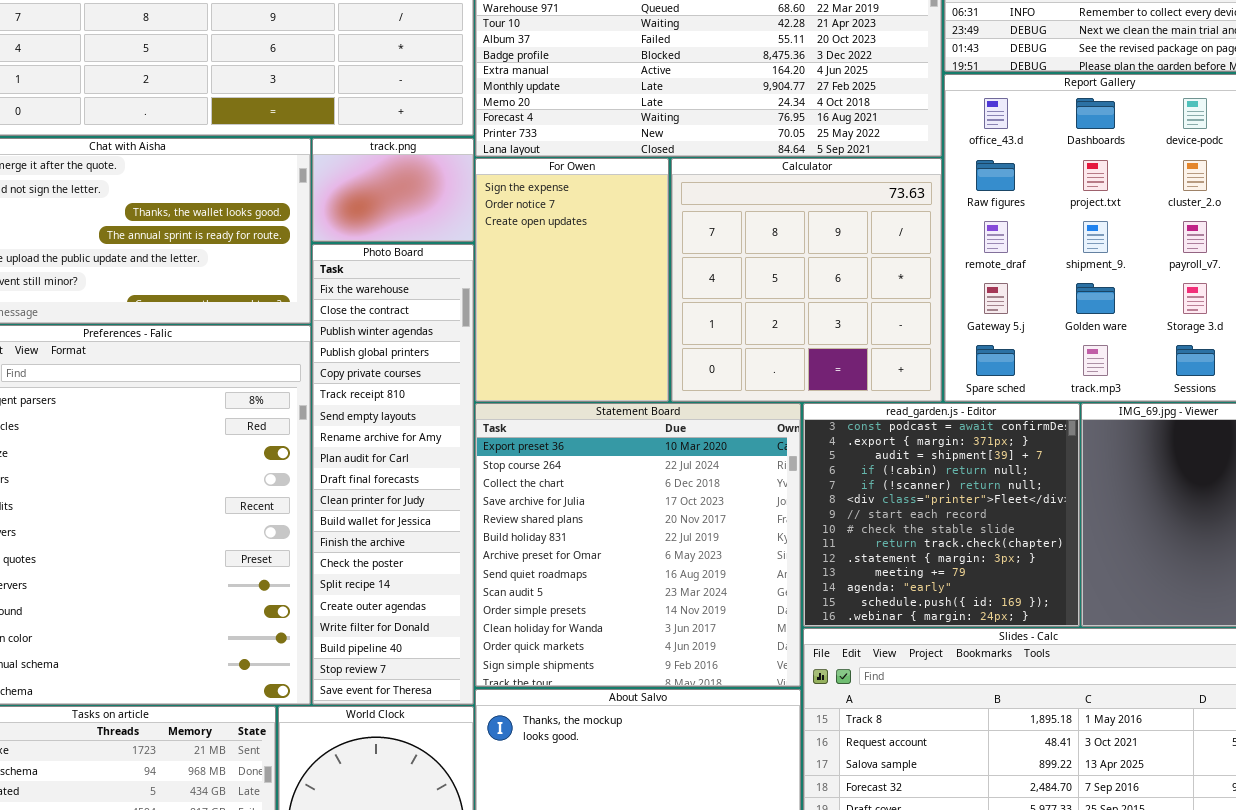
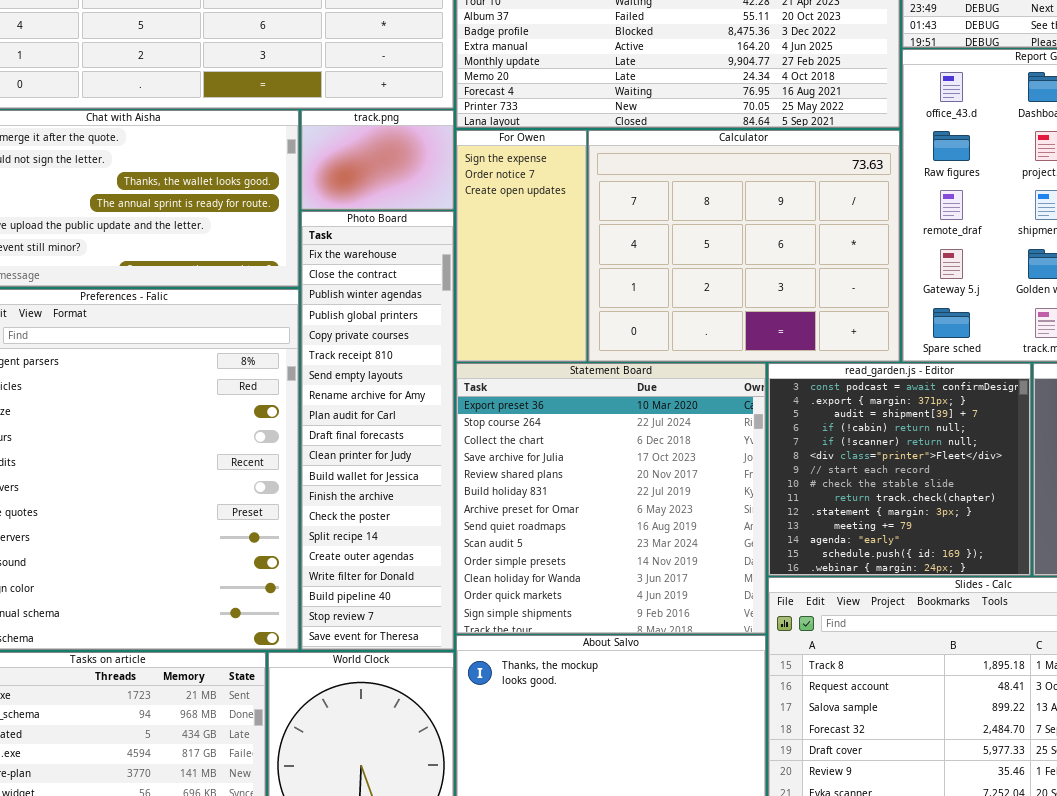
For Owen: [475,158,669,402] -> [456,130,587,362], resized
Calculator: [671,158,942,402] -> [588,130,900,362], resized

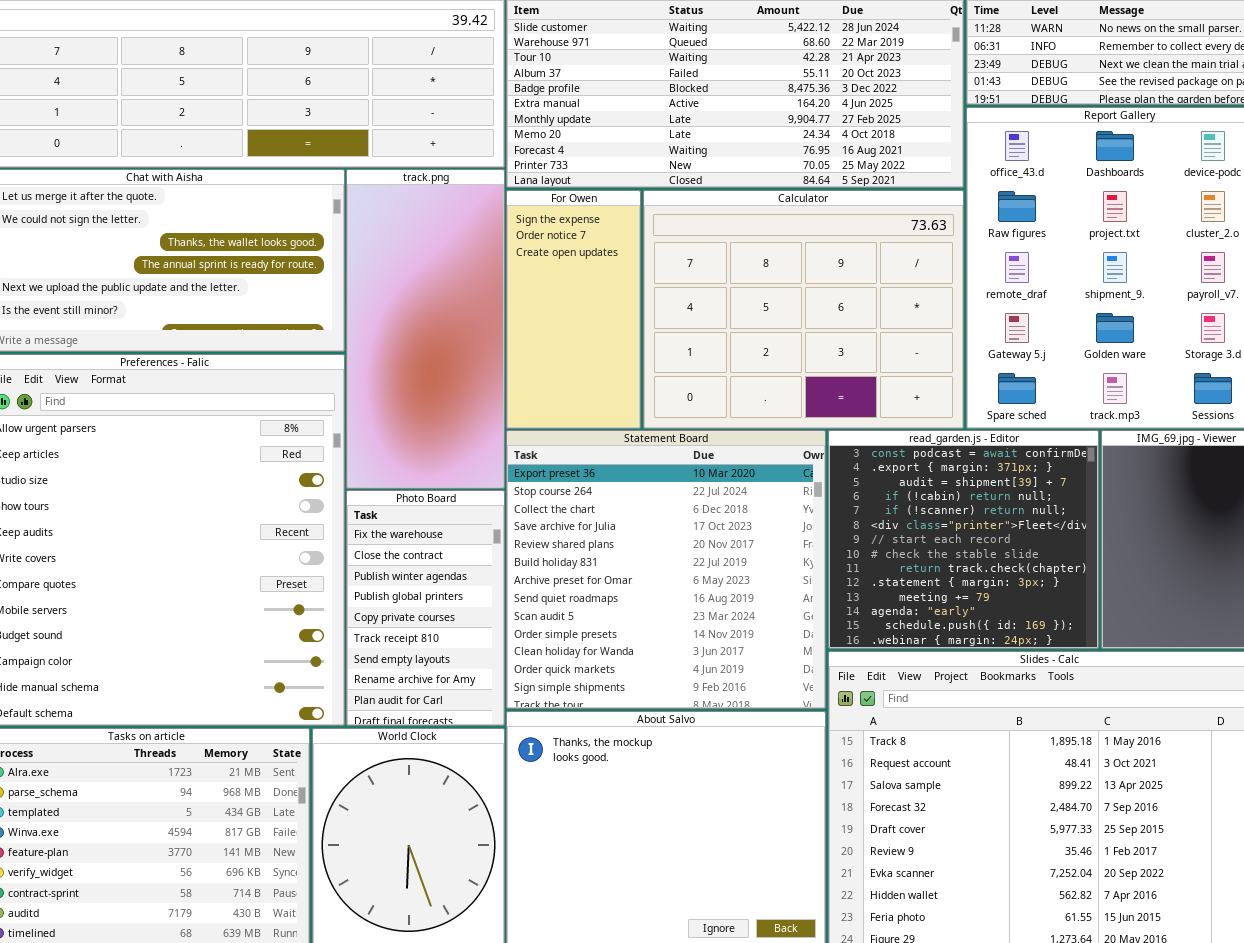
track.png: [301,110,454,210] -> [346,169,505,489], resized
Photo Board: [301,211,454,650] -> [346,490,505,726], resized

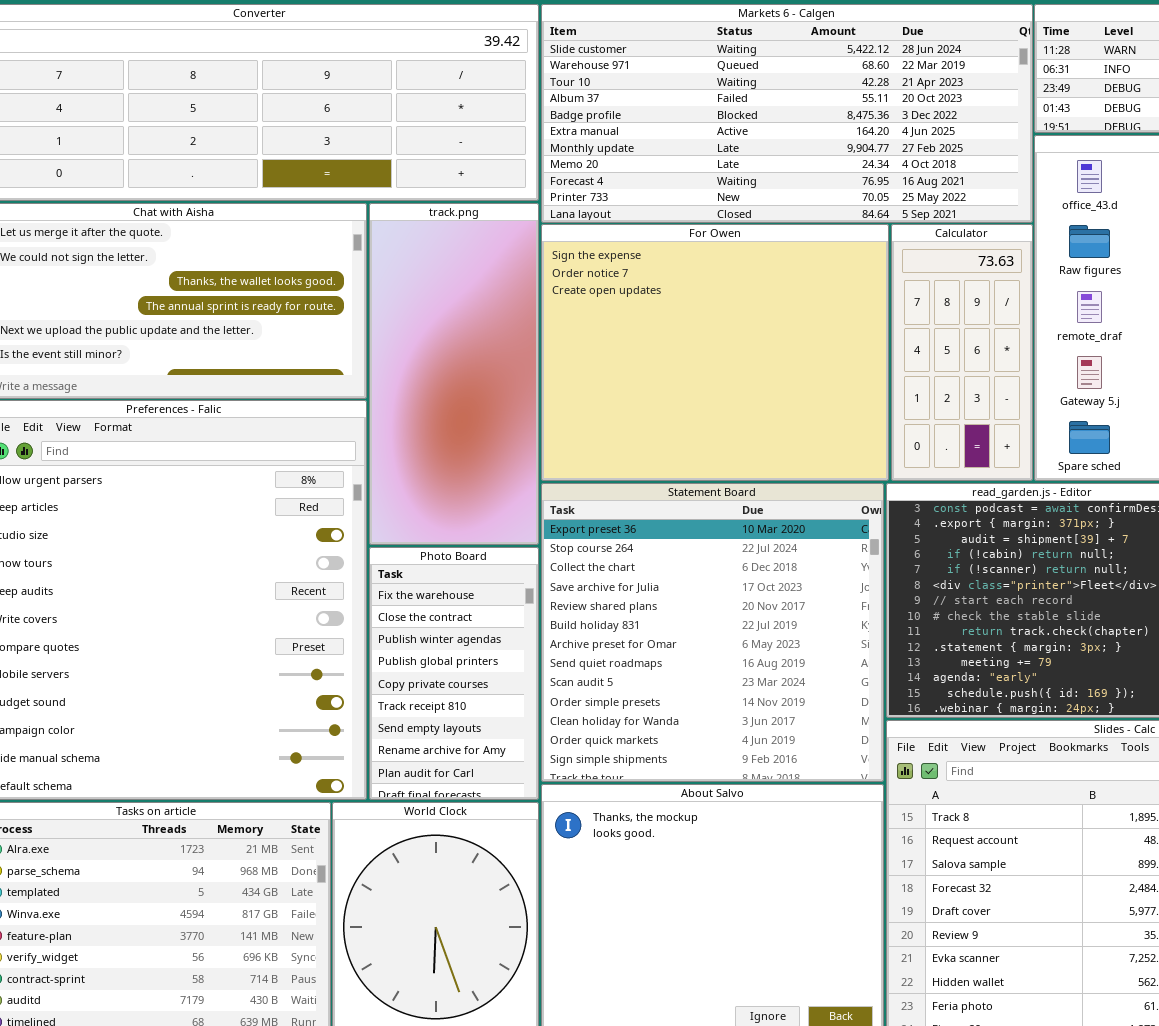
For Owen: [506,190,641,429] -> [541,224,889,481], resized
Calculator: [643,190,964,429] -> [891,224,1033,481], resized

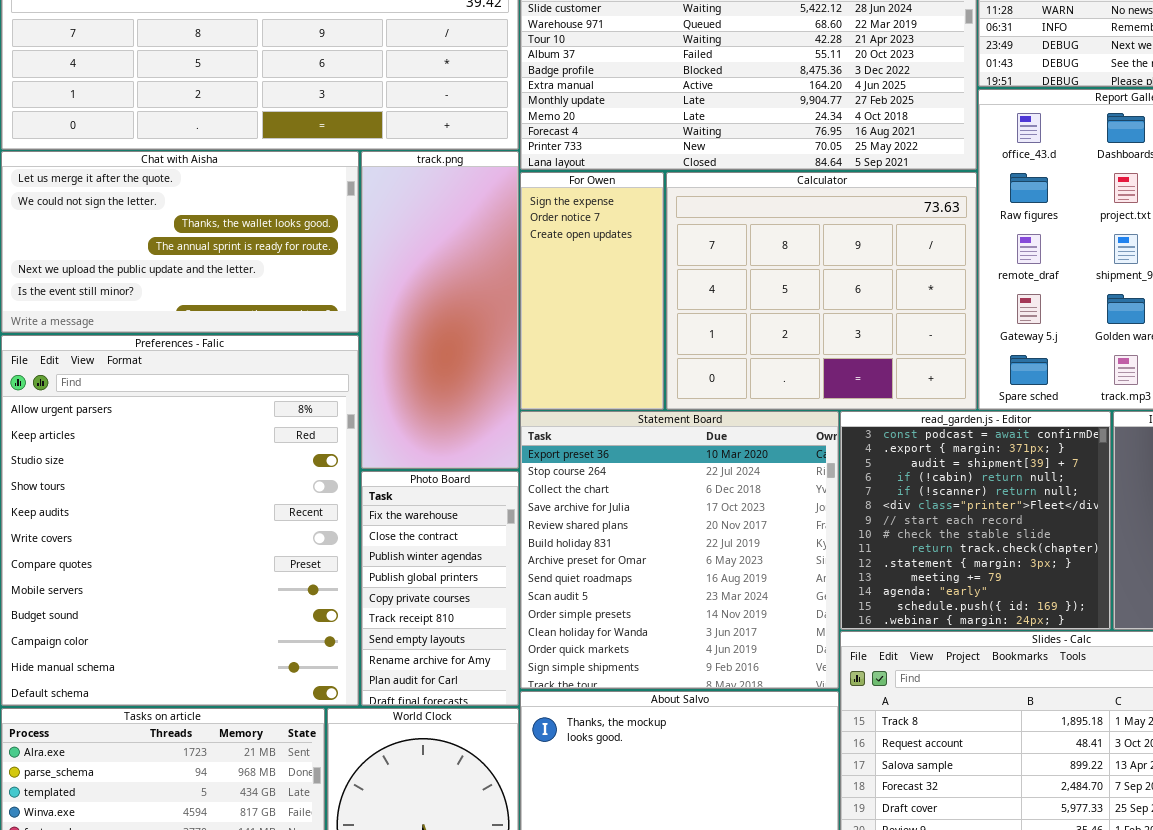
For Owen: [541,224,889,481] -> [520,172,664,410], resized
Calculator: [891,224,1033,481] -> [666,172,977,410], resized

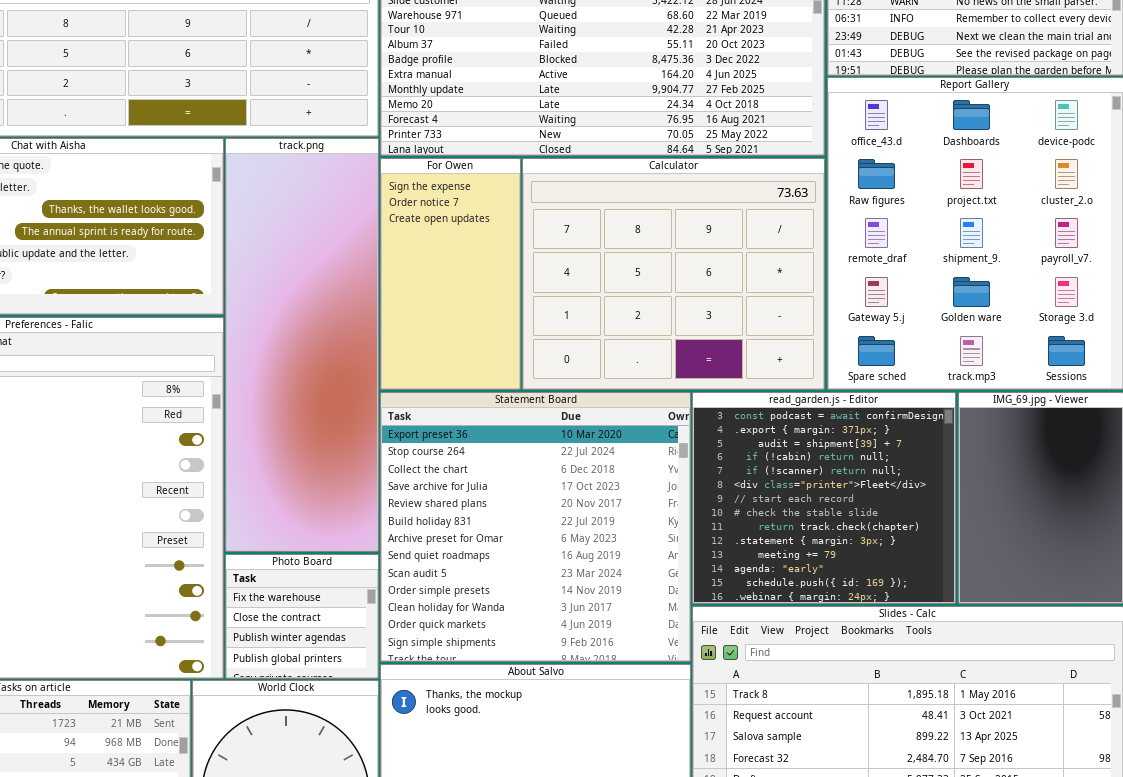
track.png: [361,151,519,469] -> [225,138,379,552], resized
Photo Board: [361,471,519,706] -> [225,554,379,679], resized

